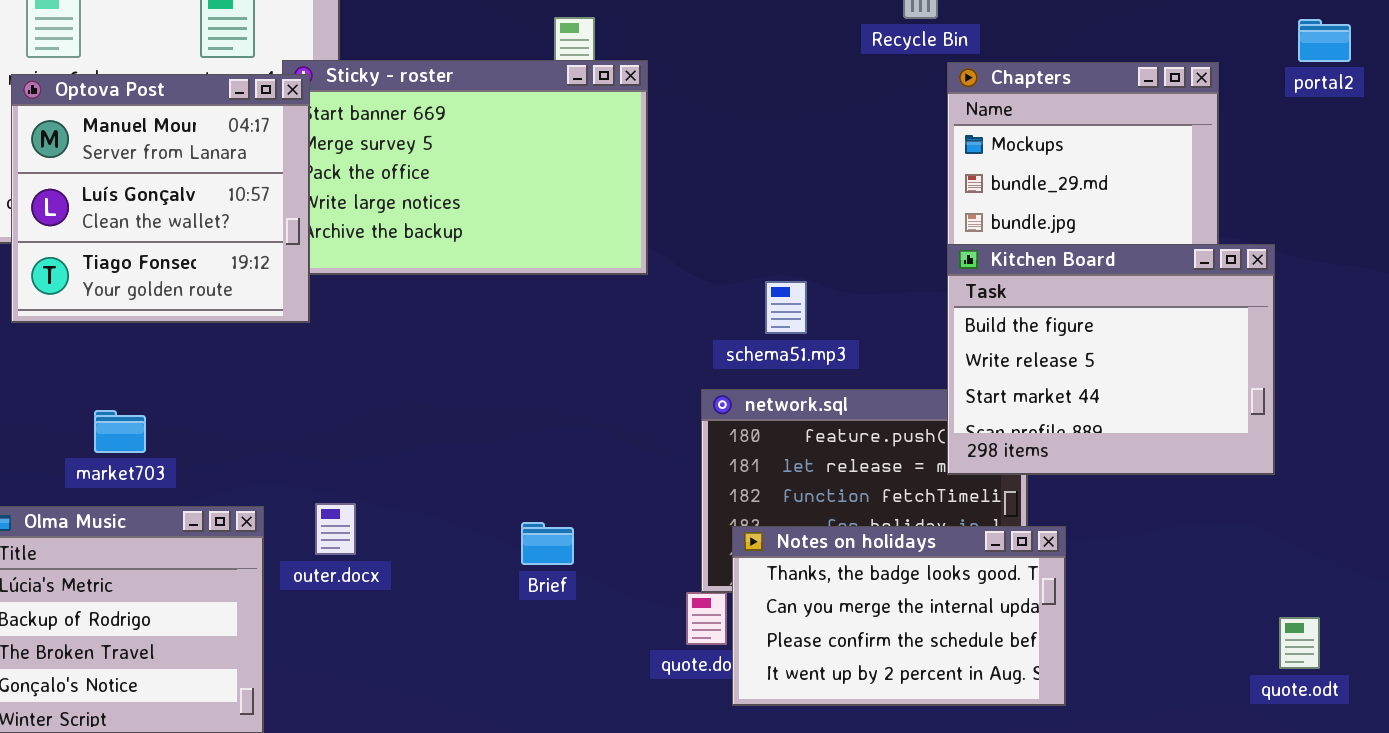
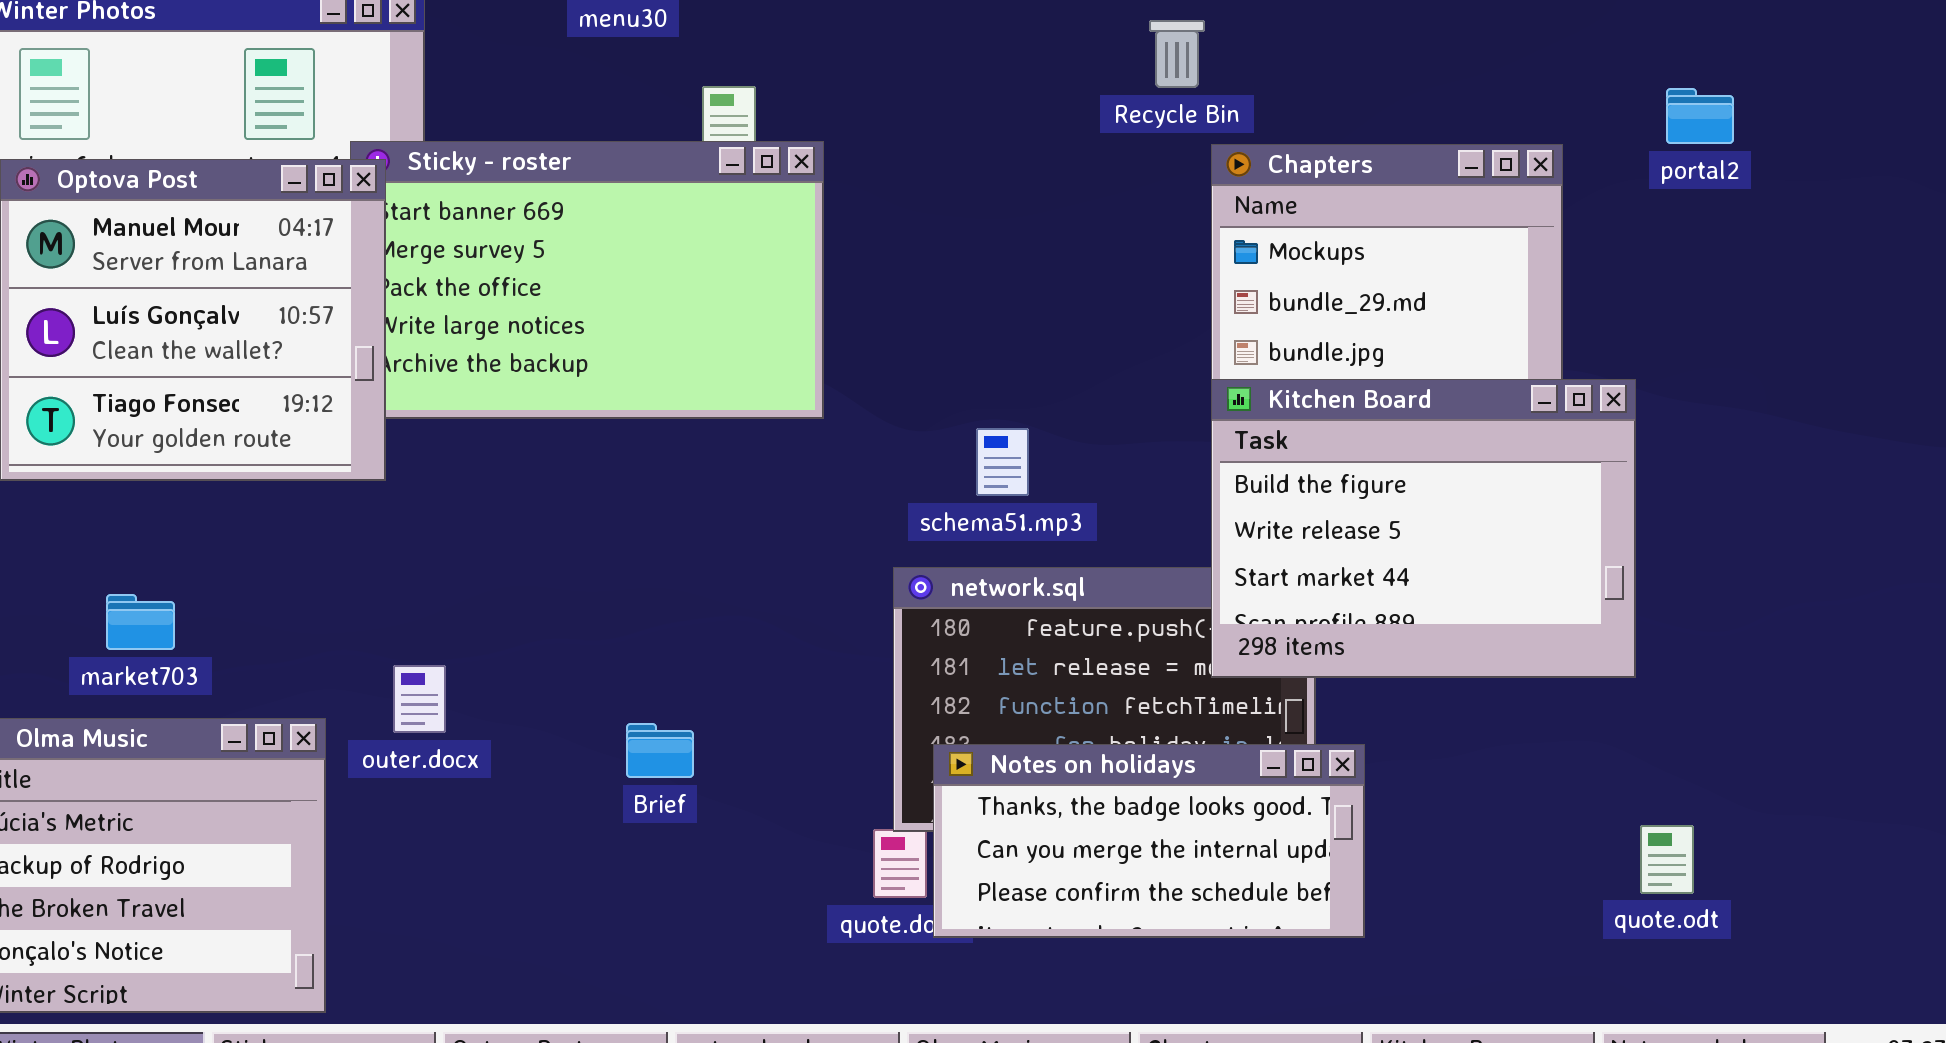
outer.docx: [315,503,356,555] -> [393,665,446,733], moved
Brief: [521,522,574,565] -> [626,723,694,778], moved
Notes on holidays: [732,526,1066,706] -> [933,744,1365,938], resized
quote.odt: [1279,617,1320,669] -> [1640,825,1694,894], moved

